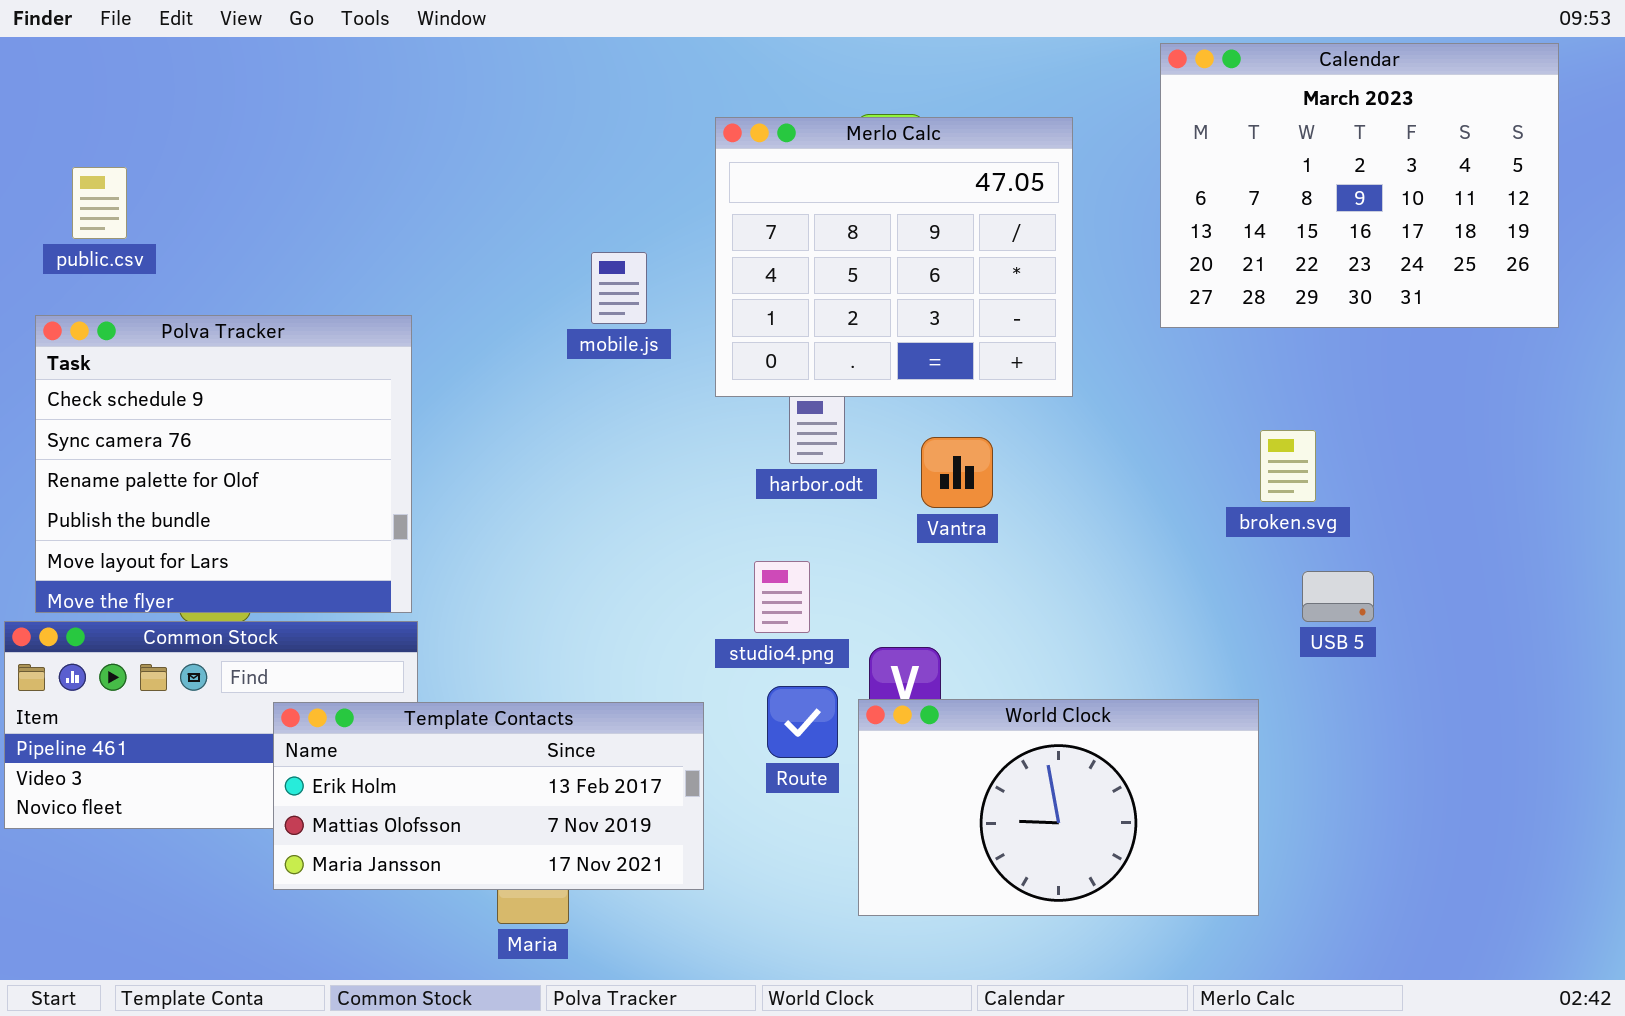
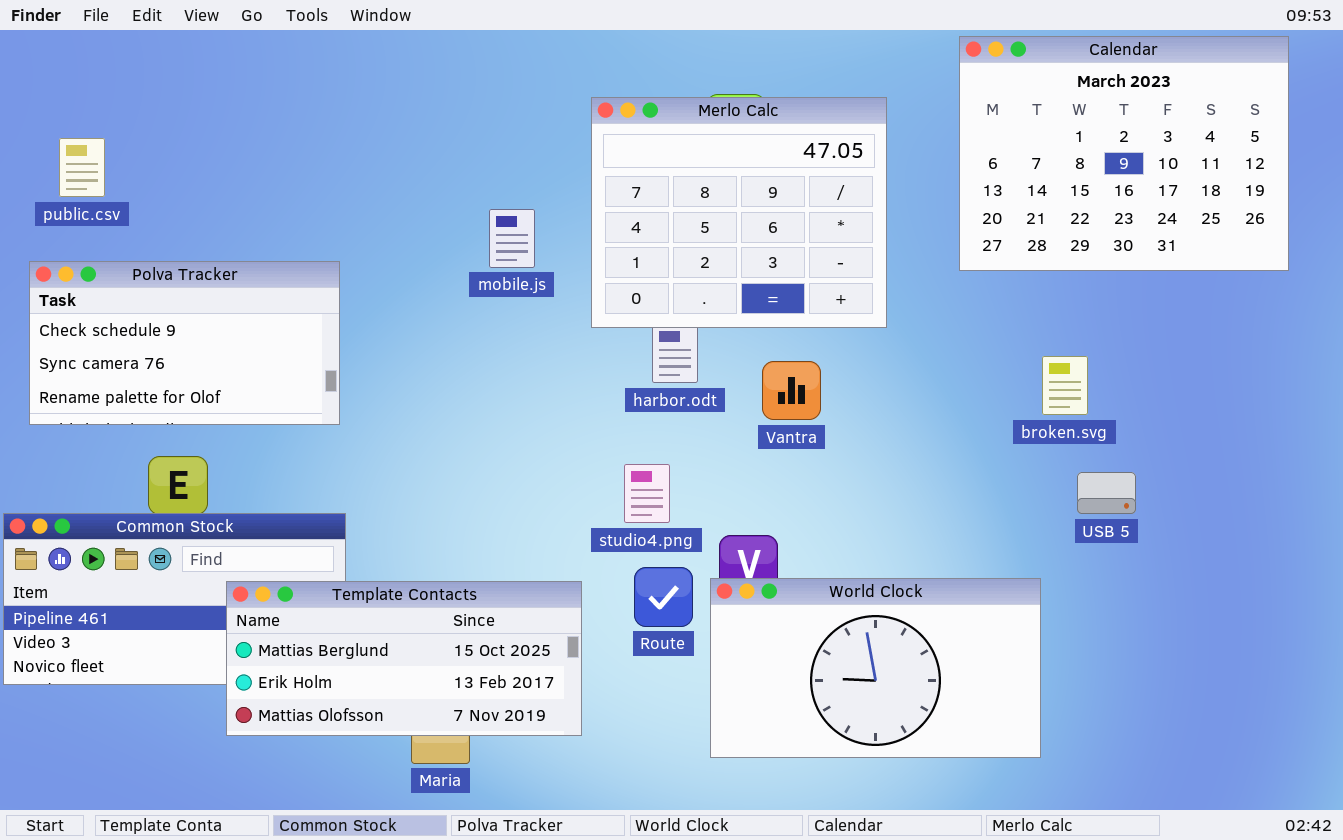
Polva Tracker: [35,315,412,613] -> [29,261,340,425], resized
Template Contacts: [273,702,704,890] -> [226,581,582,736], scrolled up 1 row

